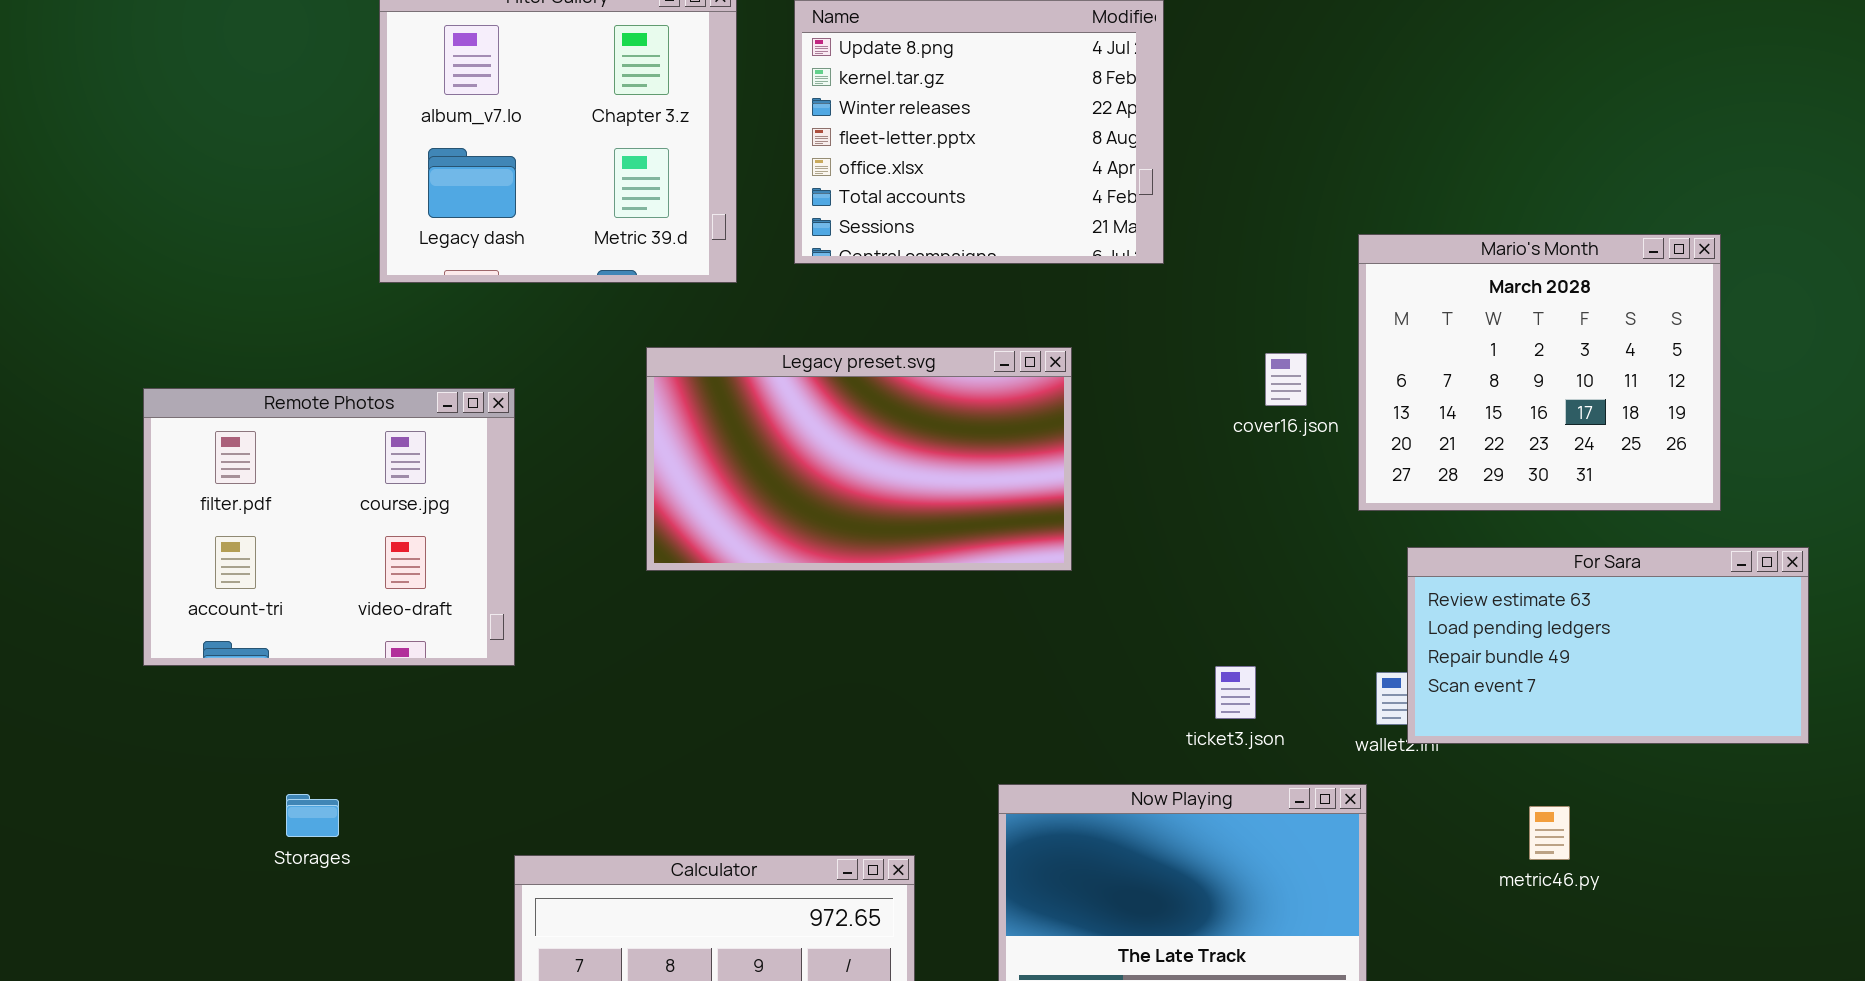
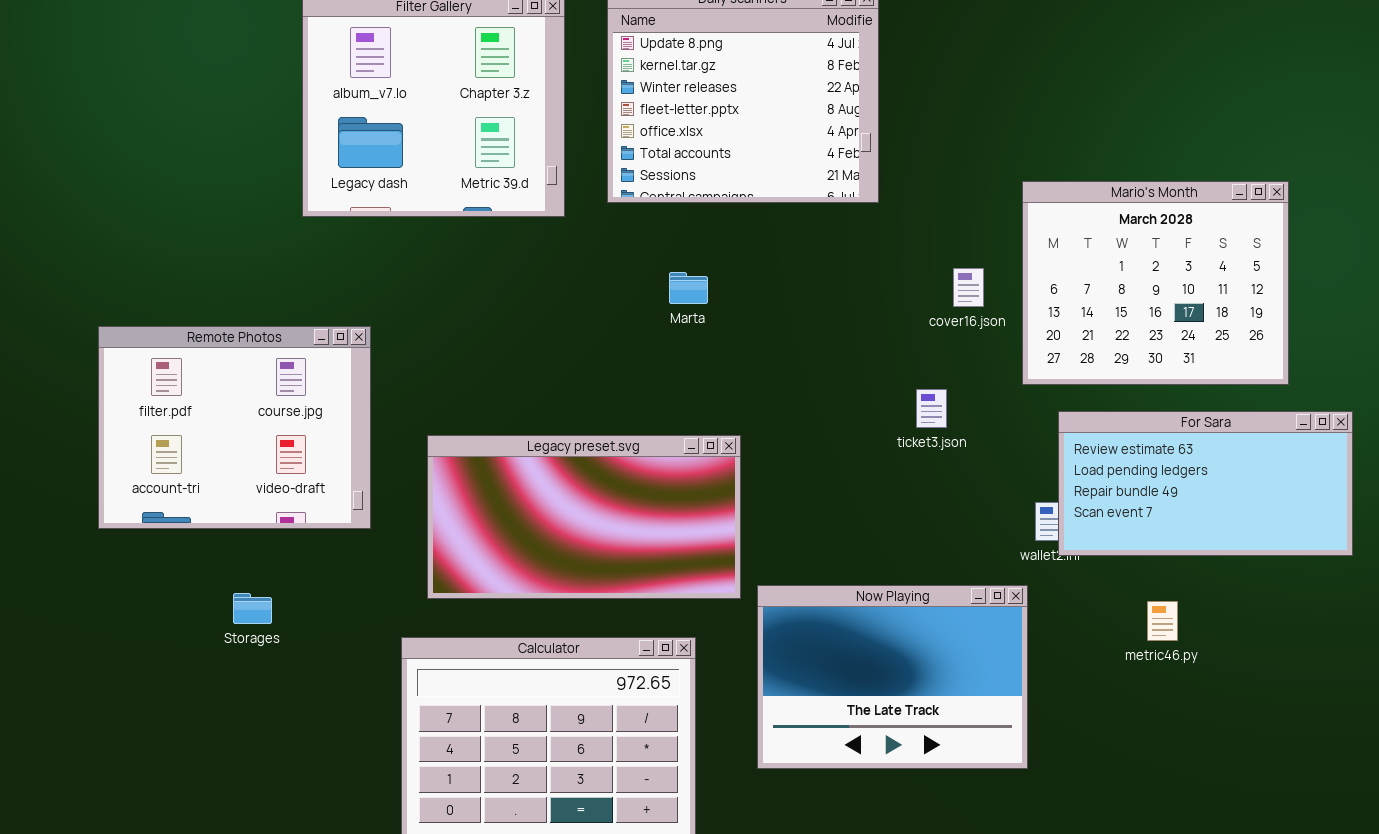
Legacy preset.svg: [646,347,1072,571] -> [427,435,741,599], moved
Remote Photos: [143,388,515,666] -> [98,326,371,529], moved
ticket3.json: [1215,666,1256,719] -> [916,389,947,428], moved

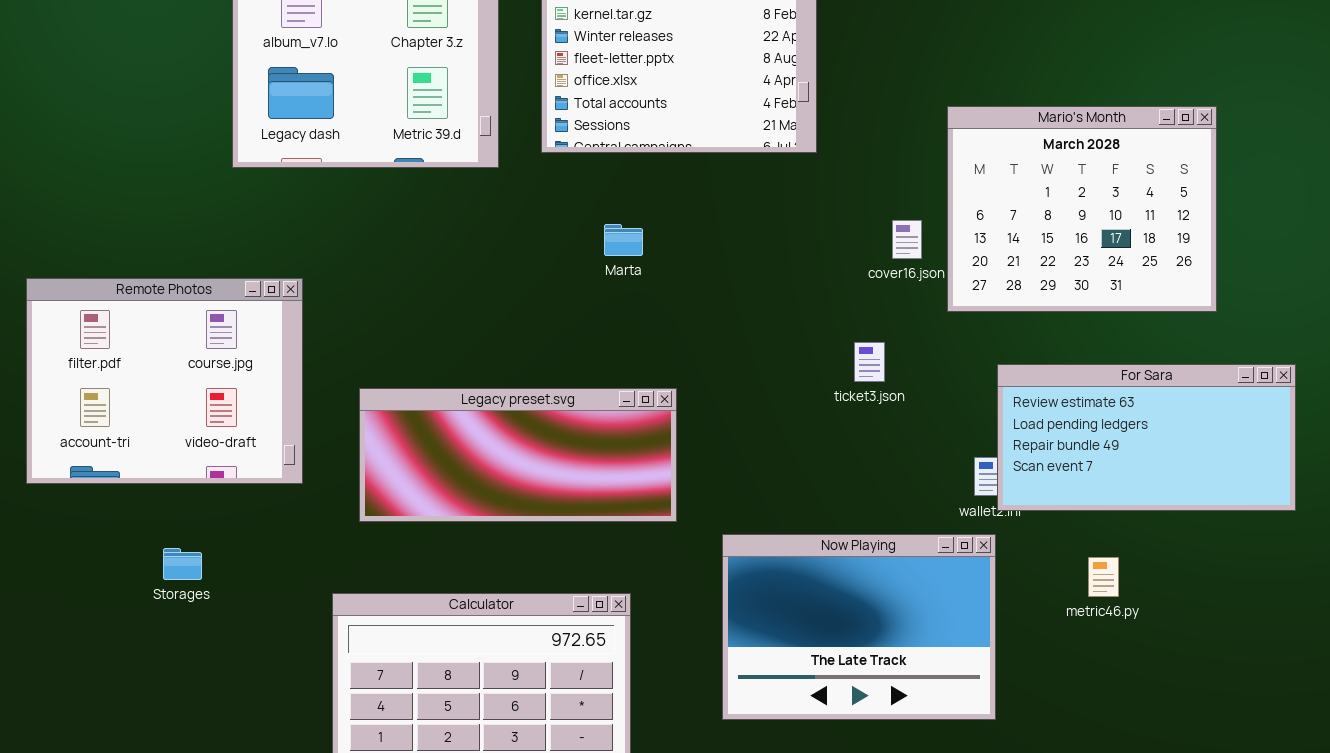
Mario's Month: [1022,181,1289,385] -> [947,106,1217,312], moved
Legacy preset.svg: [427,435,741,599] -> [359,388,677,522], resized
Now Playing: [757,585,1028,769] -> [722,534,996,720], moved

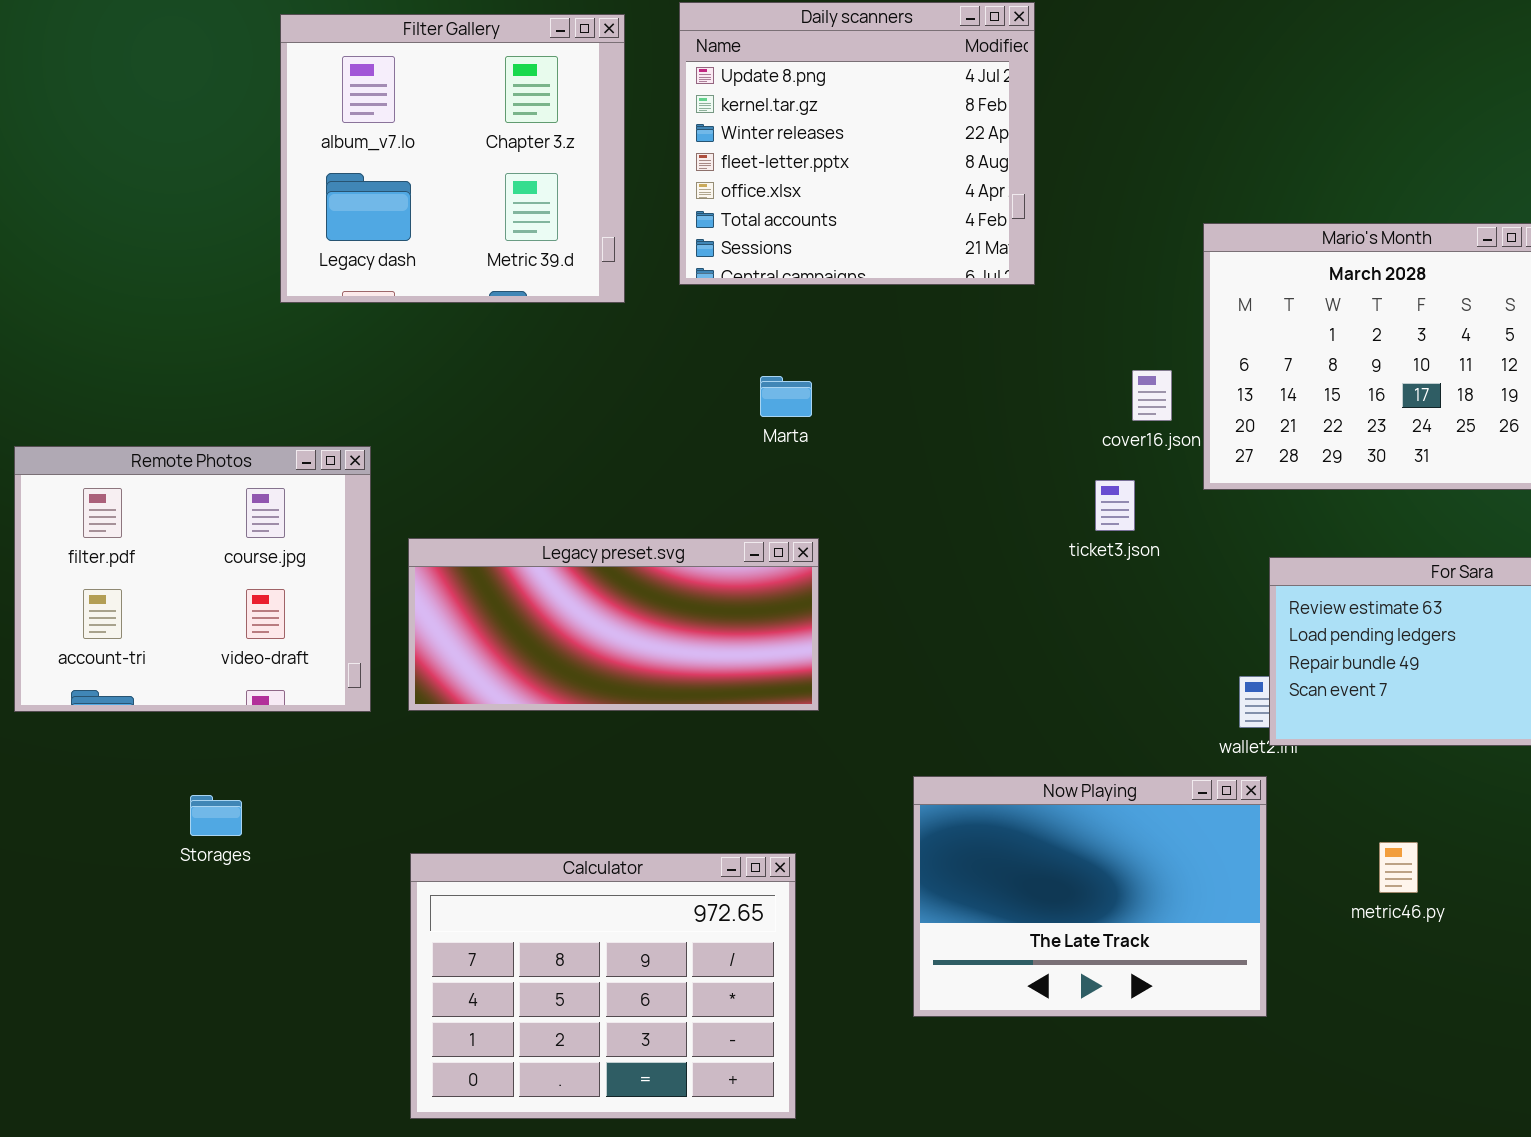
ticket3.json: [854,342,885,382] -> [1095,480,1135,531], moved
Legacy preset.svg: [359,388,677,522] -> [408,538,819,711], moved
metric46.py: [1088,557,1119,597] -> [1379,842,1418,893], moved

